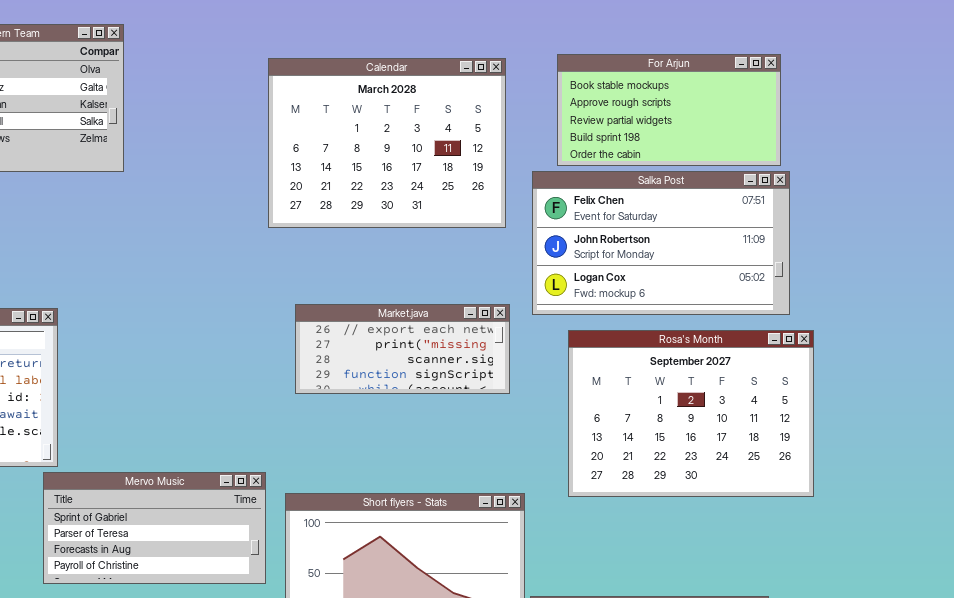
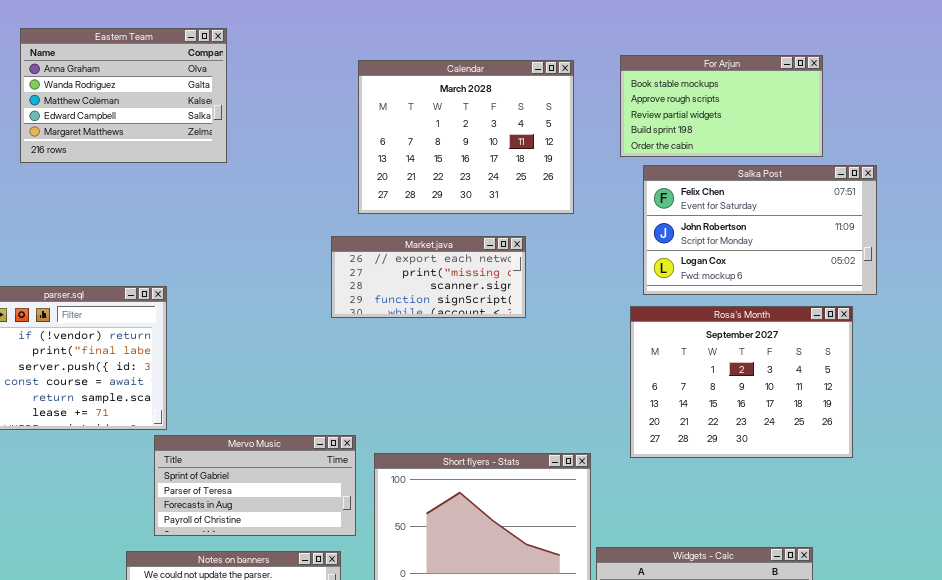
Salka Post: [532,171,790,315] -> [643,165,877,295], moved
Market.java: [295,304,510,394] -> [331,236,526,318], moved

